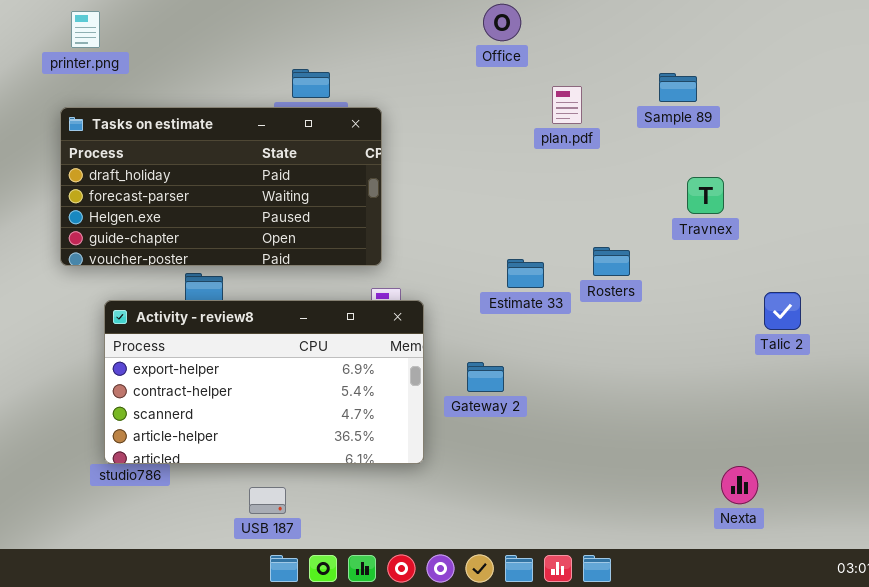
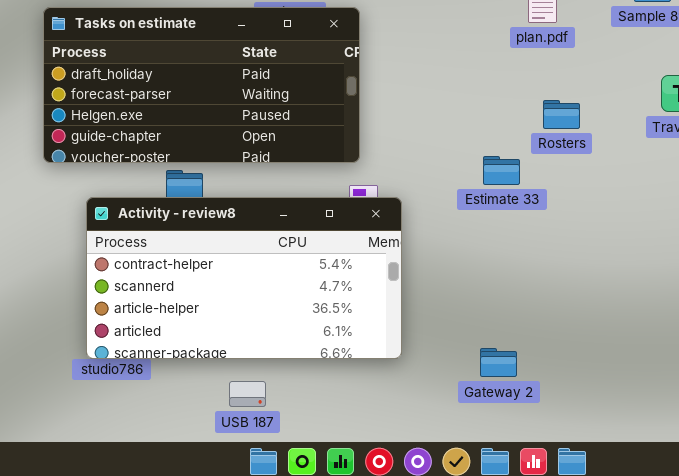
Rosters: [593,247,630,276] -> [543,100,580,129], moved
Activity - review8: [104,300,424,464] -> [86,197,402,359], scrolled down 1 row
Gateway 2: [467,362,504,392] -> [480,348,517,377], moved

